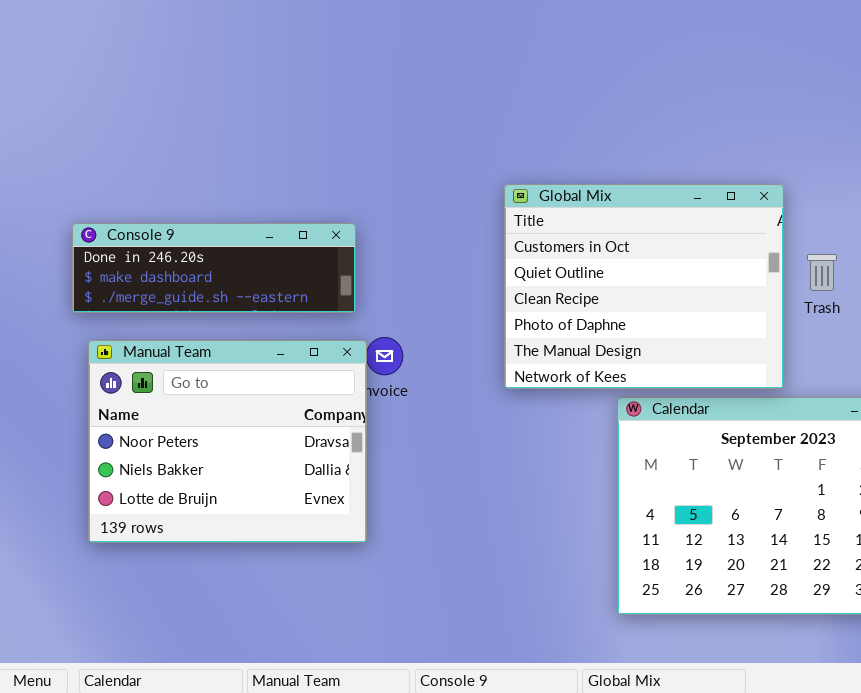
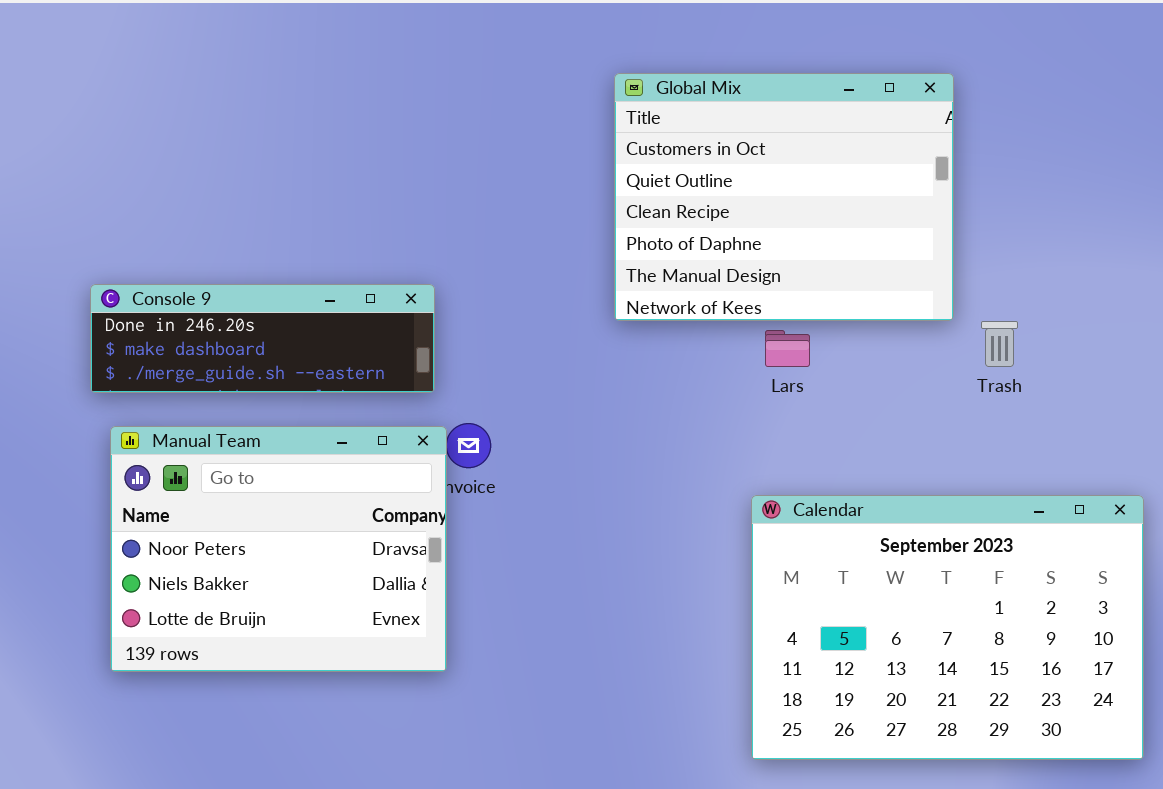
Global Mix: [504,184,784,389] -> [614,73,954,321], moved

